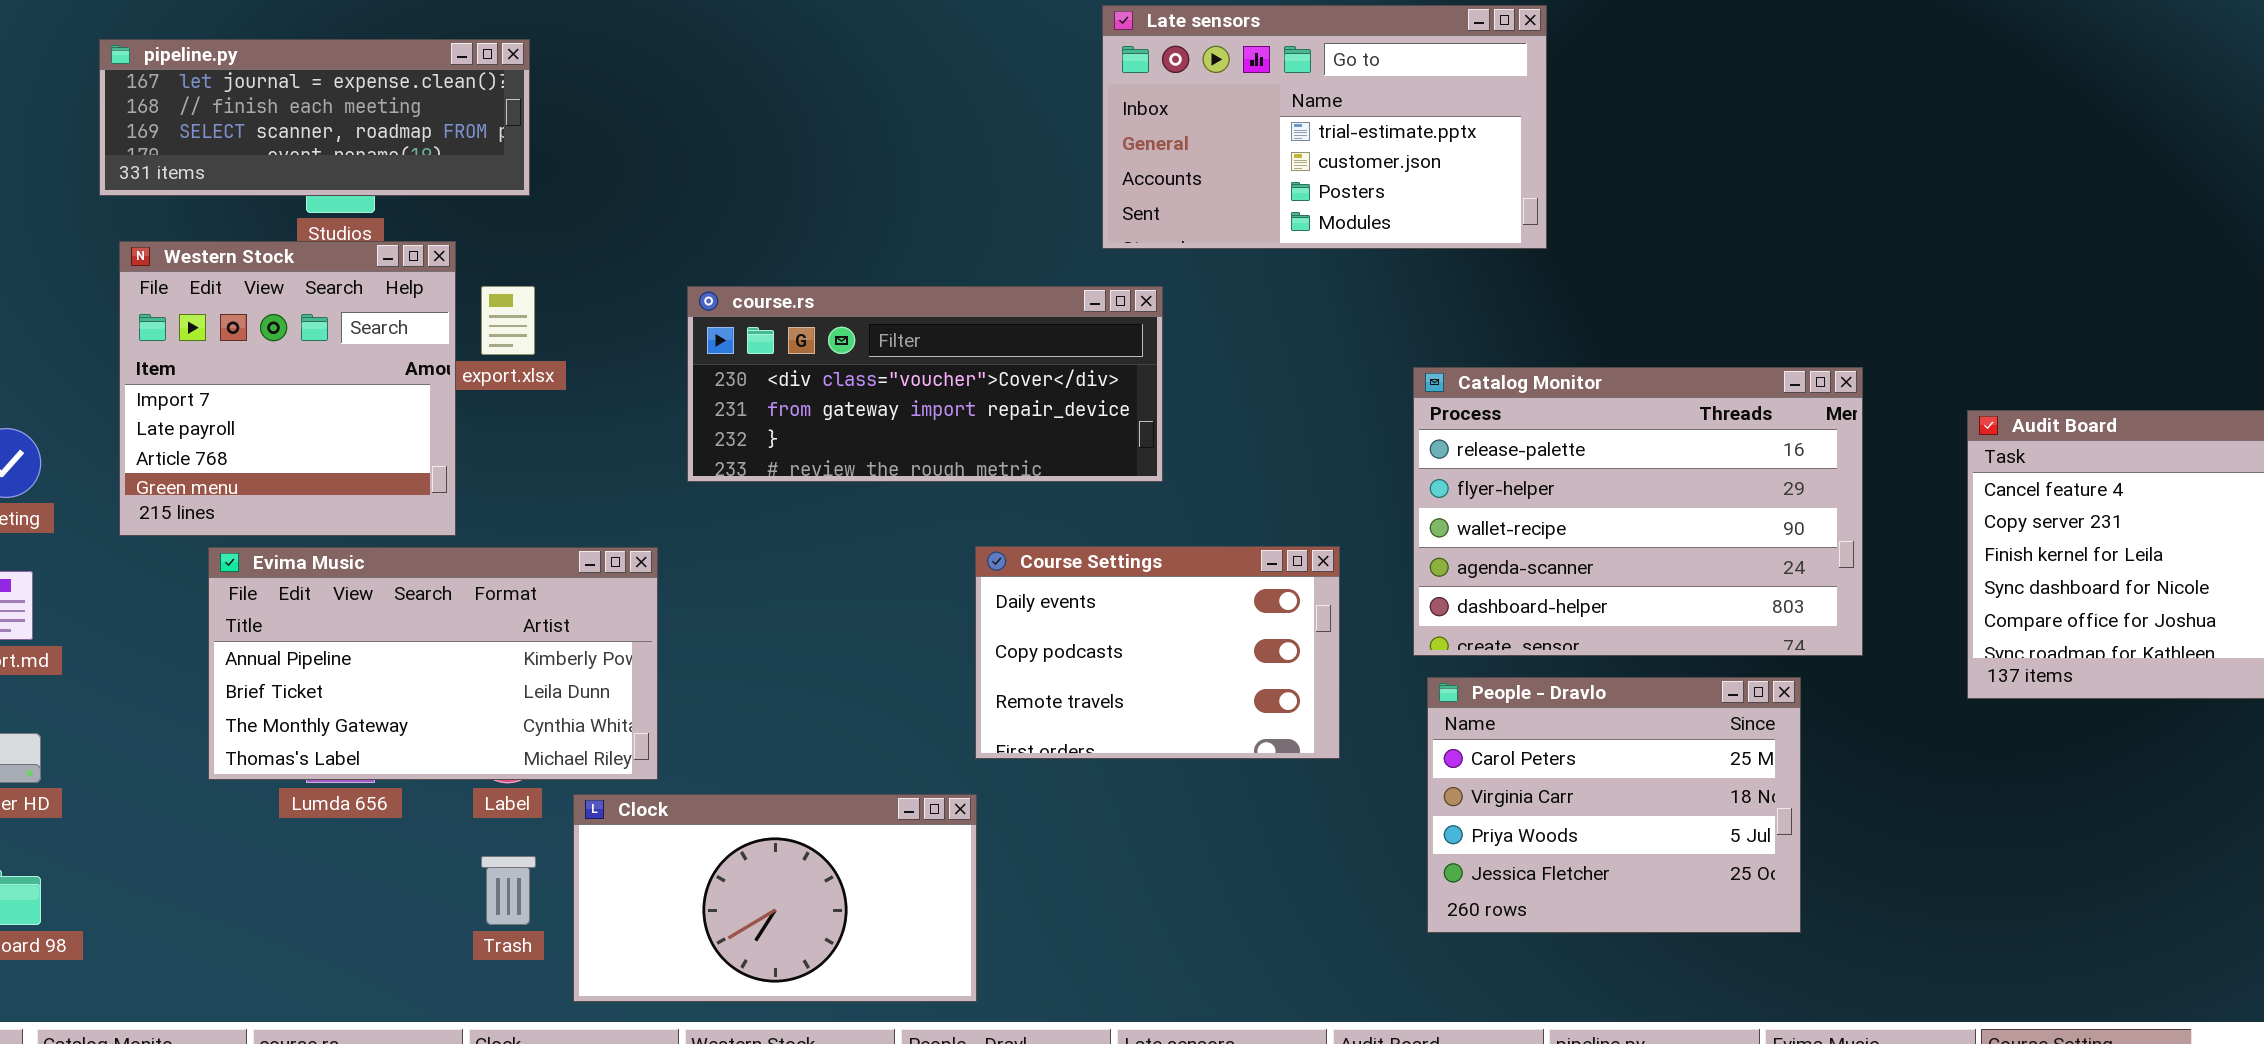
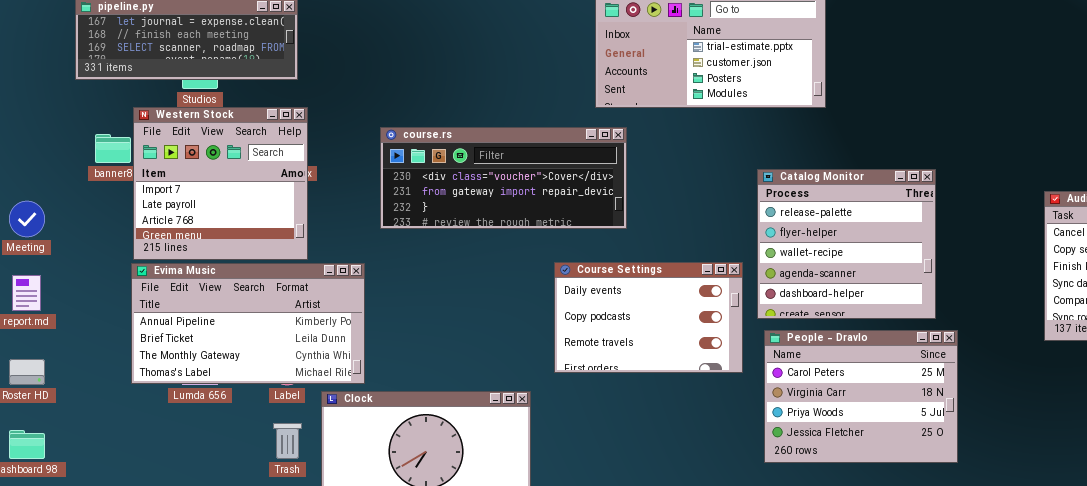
Western Stock: [119,241,456,536] -> [133,107,308,260], moved
Catalog Monitor: [1413,367,1863,656] -> [757,169,936,319], resized
Course Settings: [975,546,1340,759] -> [554,262,743,373], moved

